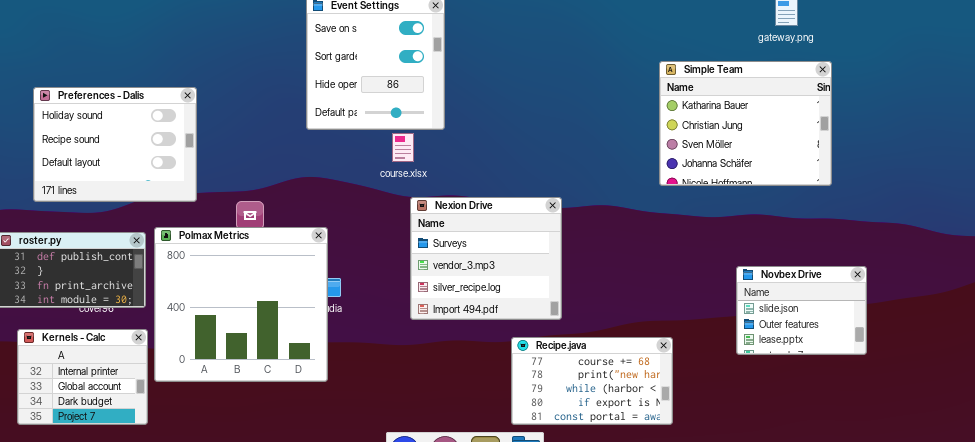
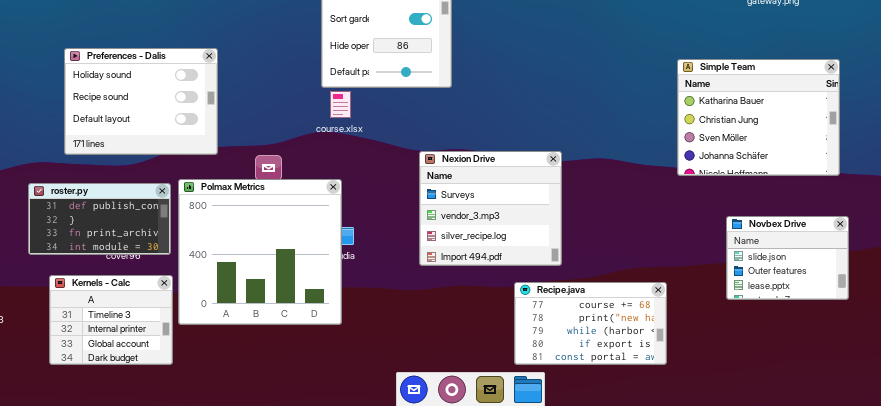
Simple Team: [659,61,832,186] -> [677,59,840,176], moved
course.xlsx: [392,133,414,162] -> [330,91,351,118], moved
Kernels - Calc: [17,329,148,425] -> [49,275,173,365], scrolled up 1 row

